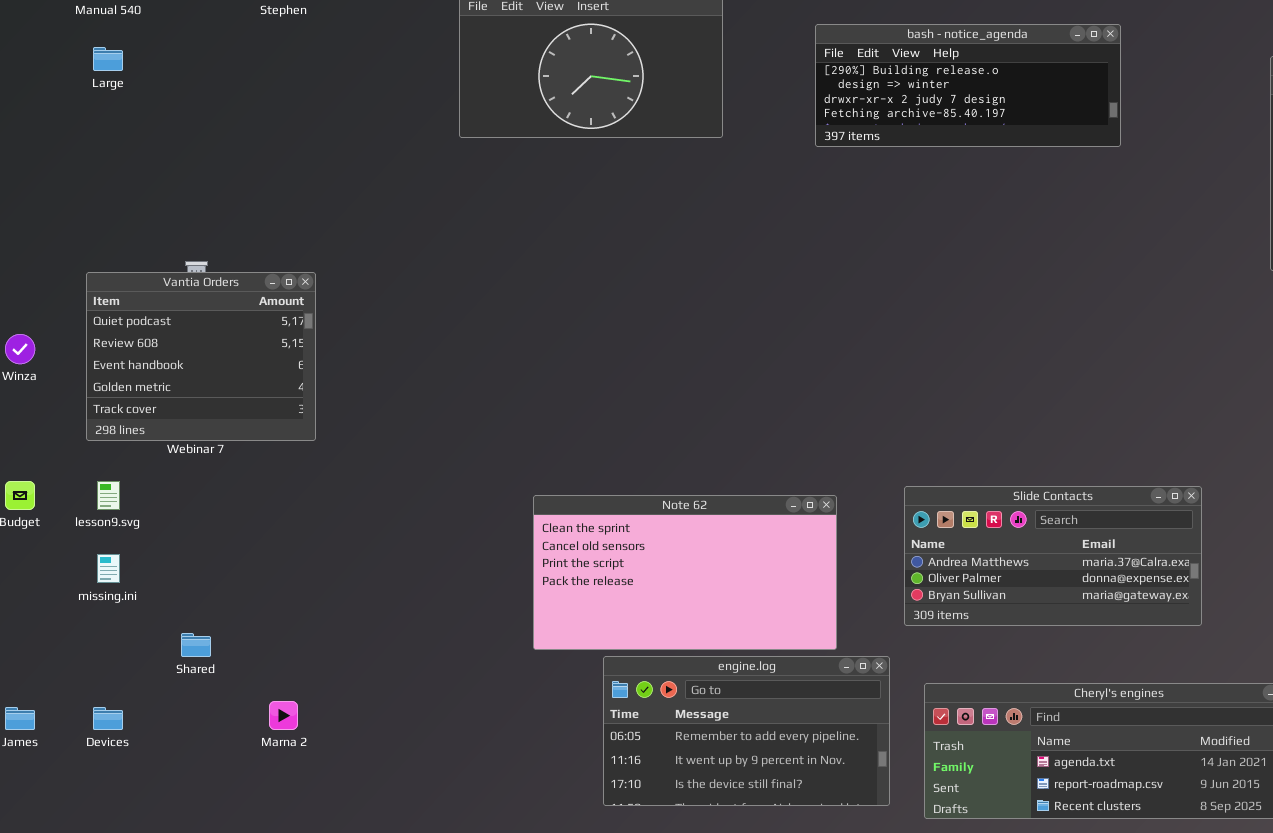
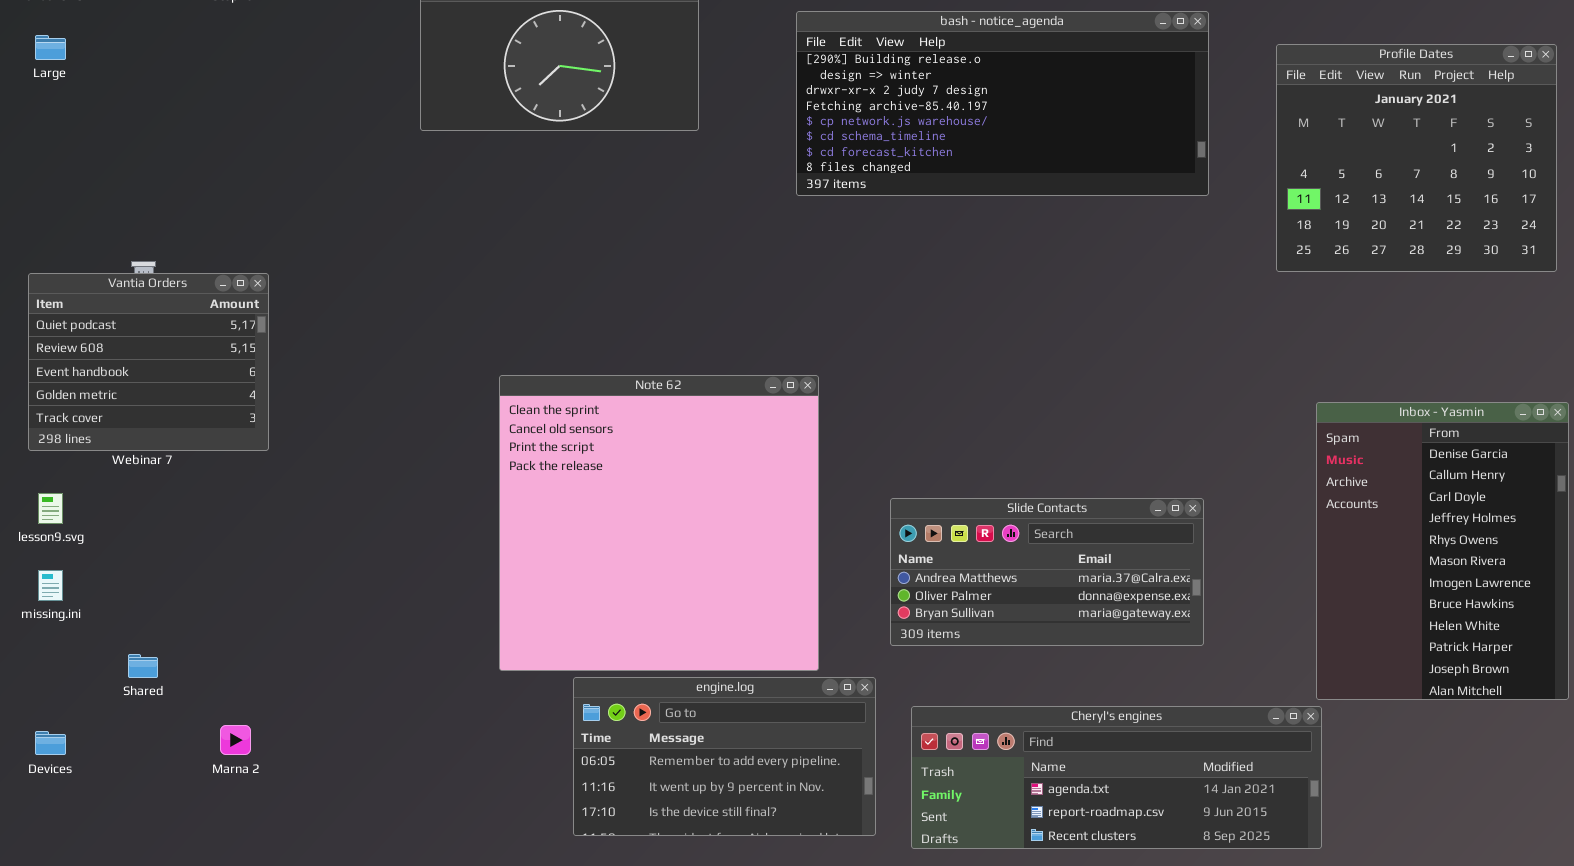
bash - notice_agenda: [815,24,1121,147] -> [796,11,1209,196], resized
Note 62: [533,495,837,650] -> [499,375,819,671], resized

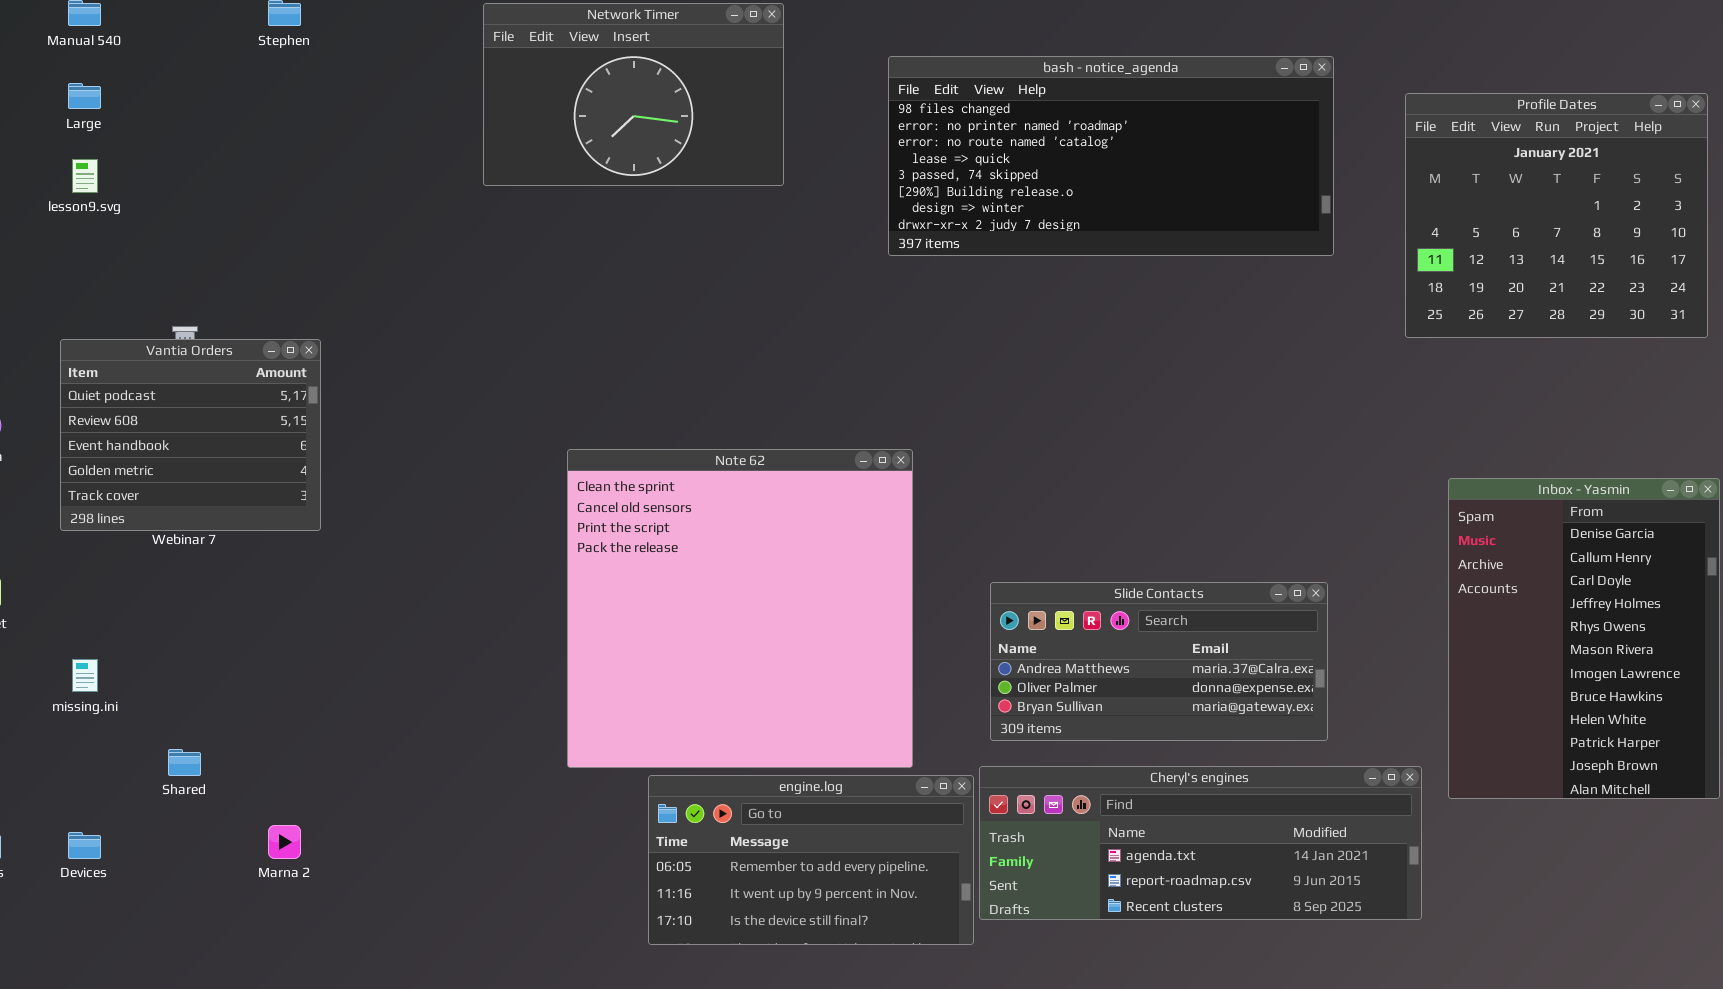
bash - notice_agenda: [796,11,1209,196] -> [888,56,1334,256], scrolled up 5 rows
lesson9.svg: [38,493,63,524] -> [72,159,98,193], moved
Cheryl's engines: [911,706,1322,849] -> [979,766,1422,920], moved

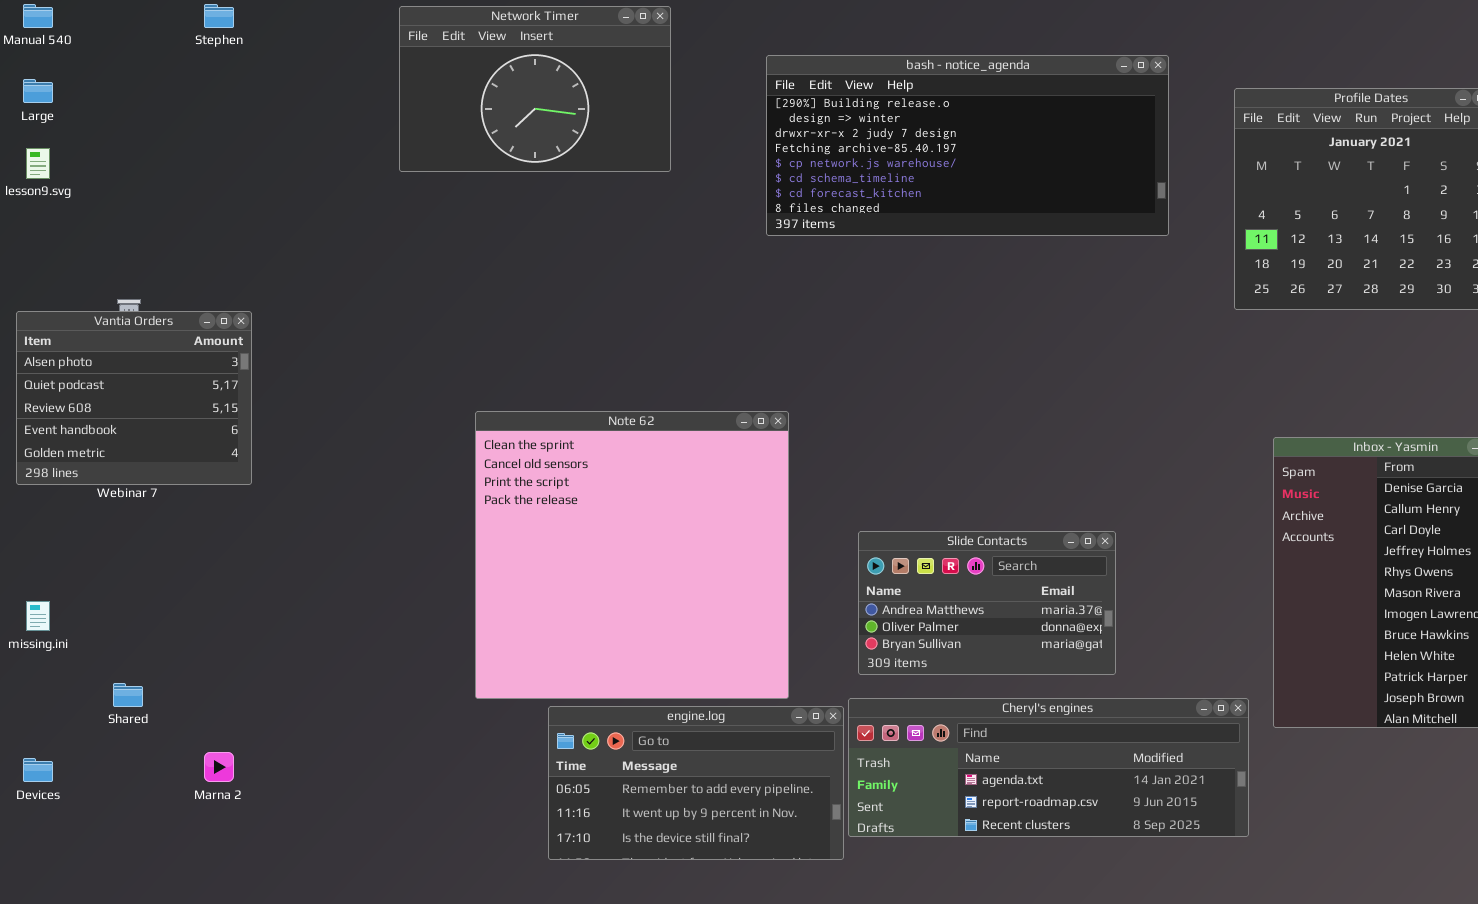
bash - notice_agenda: [888,56,1334,256] -> [766,55,1169,236], scrolled down 5 rows
Vantia Orders: [60,339,321,531] -> [16,311,252,485], scrolled up 1 row
Slide Contacts: [990,582,1328,741] -> [858,531,1116,675], resized

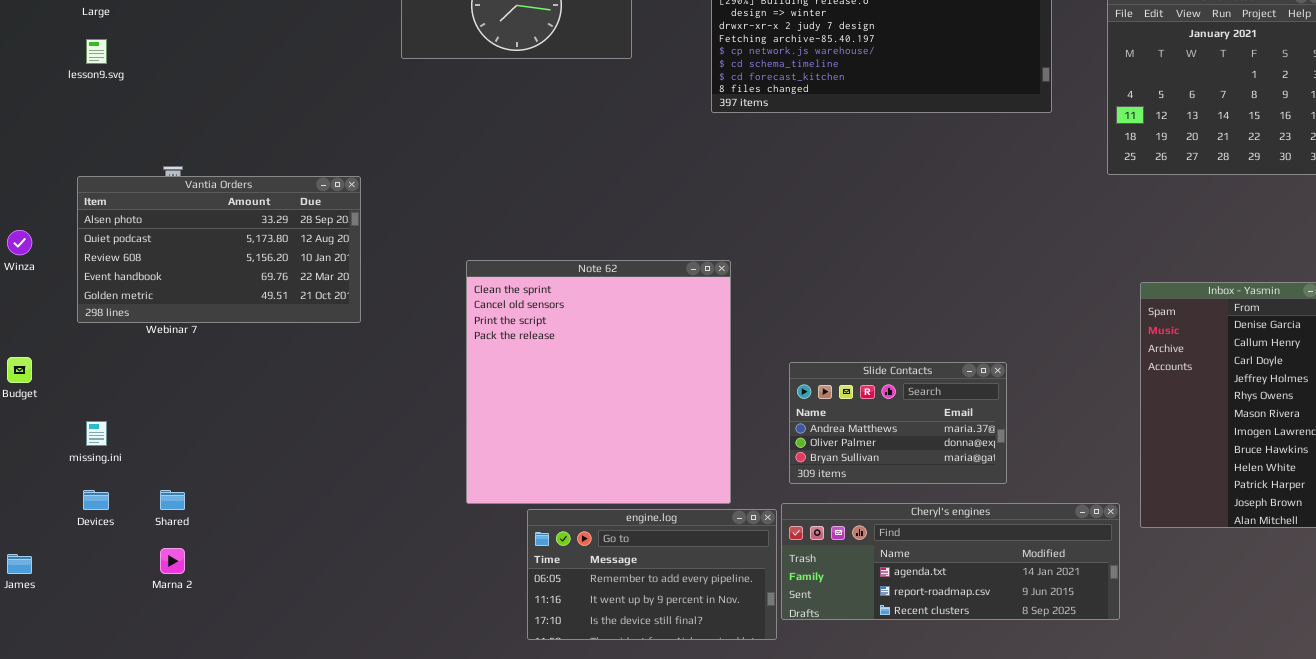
Vantia Orders: [16,311,252,485] -> [77,176,361,323], resized
Marna 2: [204,752,234,782] -> [160,548,185,574], moved
Devices: [23,758,53,782] -> [83,490,109,510], moved

